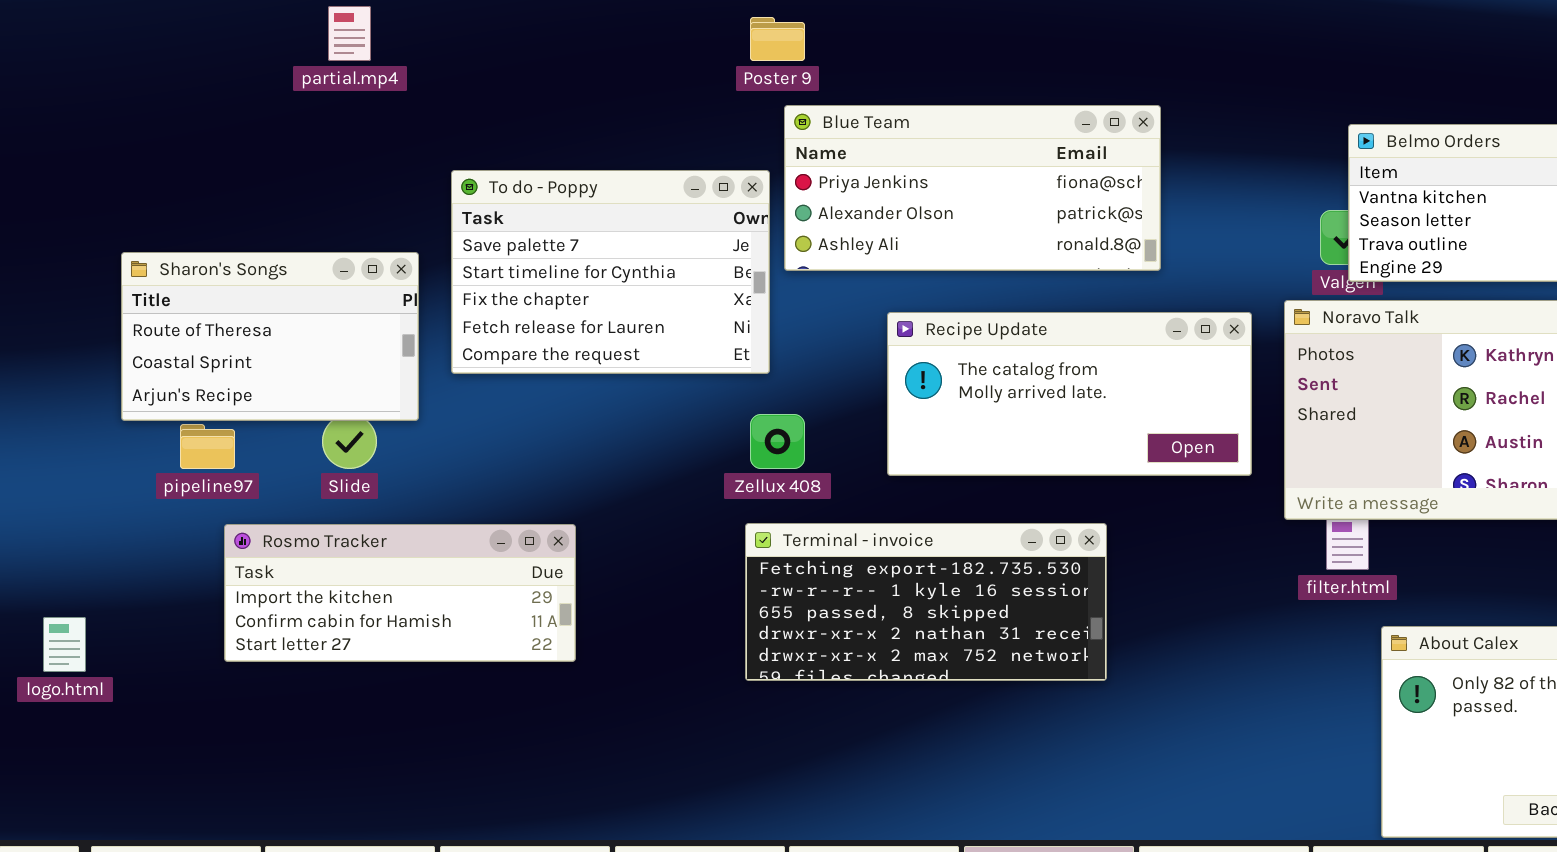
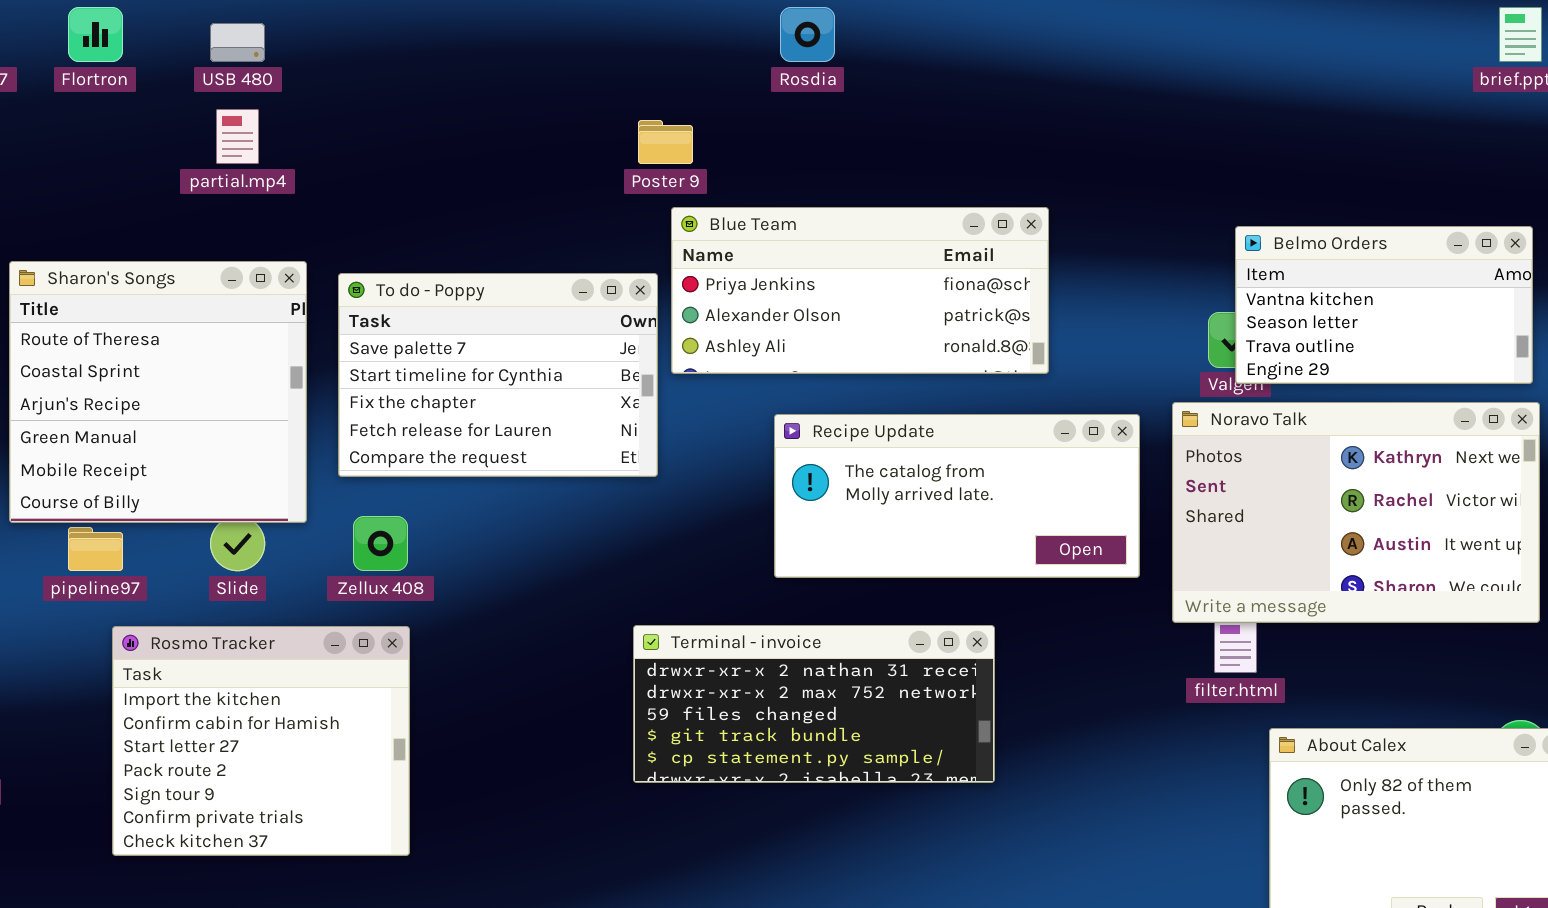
Sharon's Songs: [121,252,419,421] -> [9,261,307,523], resized
Zellux 408: [750,414,805,469] -> [353,516,408,571], moved
Terminal - invoice: [745,523,1107,681] -> [633,625,995,783], scrolled down 3 rows
Rosmo Tracker: [224,524,576,662] -> [112,626,410,856], resized

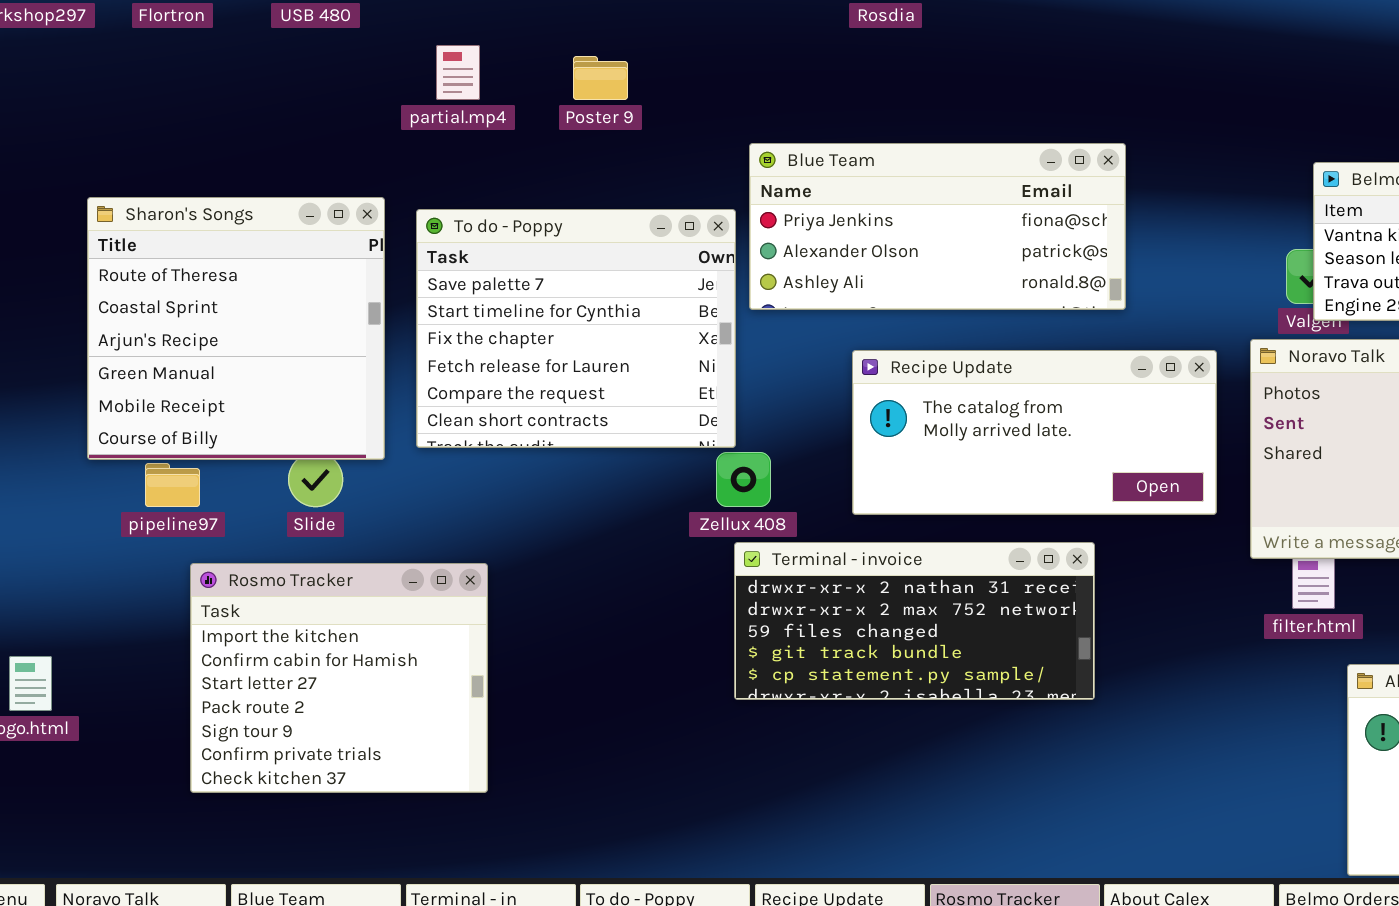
partial.mp4: [216,109,259,164] -> [436,45,480,100], moved
Poster 9: [638,120,693,164] -> [573,56,628,100], moved
To do - Poppy: [338,273,658,477] -> [416,209,736,448], resized
Zellux 408: [353,516,408,571] -> [716,452,771,507], moved
Terminal - invoice: [633,625,995,783] -> [734,542,1095,700], moved

